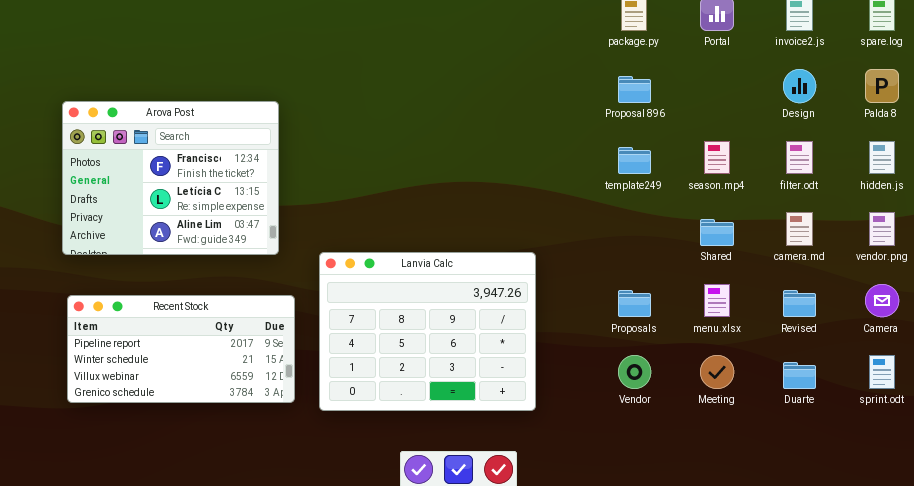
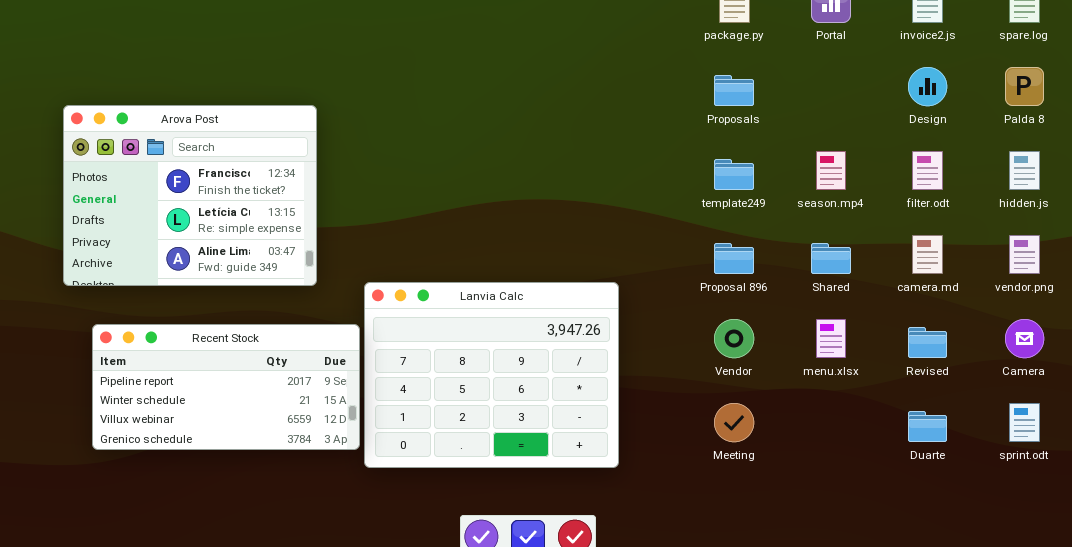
Proposal 896: [618,76,651,103] -> [714,243,754,274], moved
Proposals: [618,290,651,317] -> [714,75,754,106], moved
Recent Stock: [67,295,295,403] -> [92,324,360,450], moved
Vendor: [618,355,651,389] -> [714,319,754,358], moved
Meeting: [700,355,734,389] -> [714,403,754,442], moved

